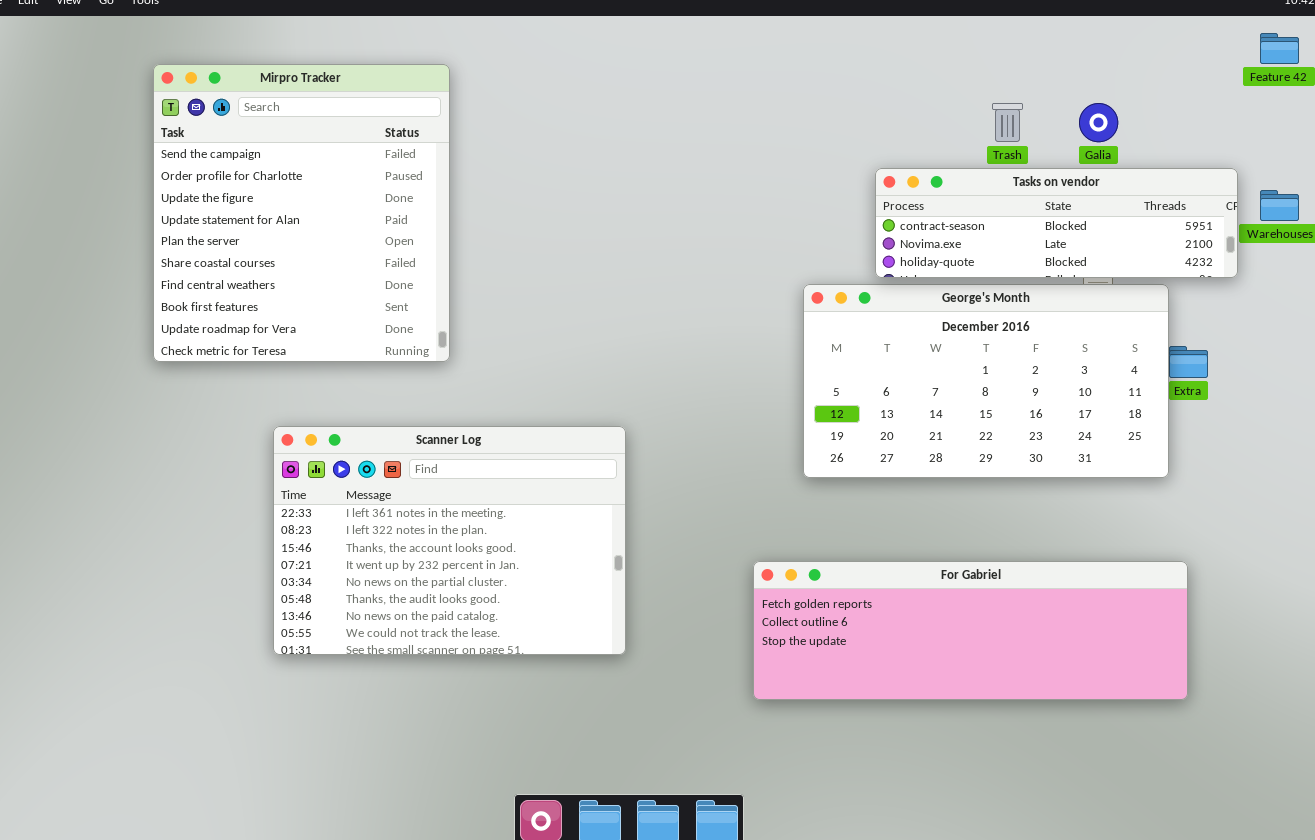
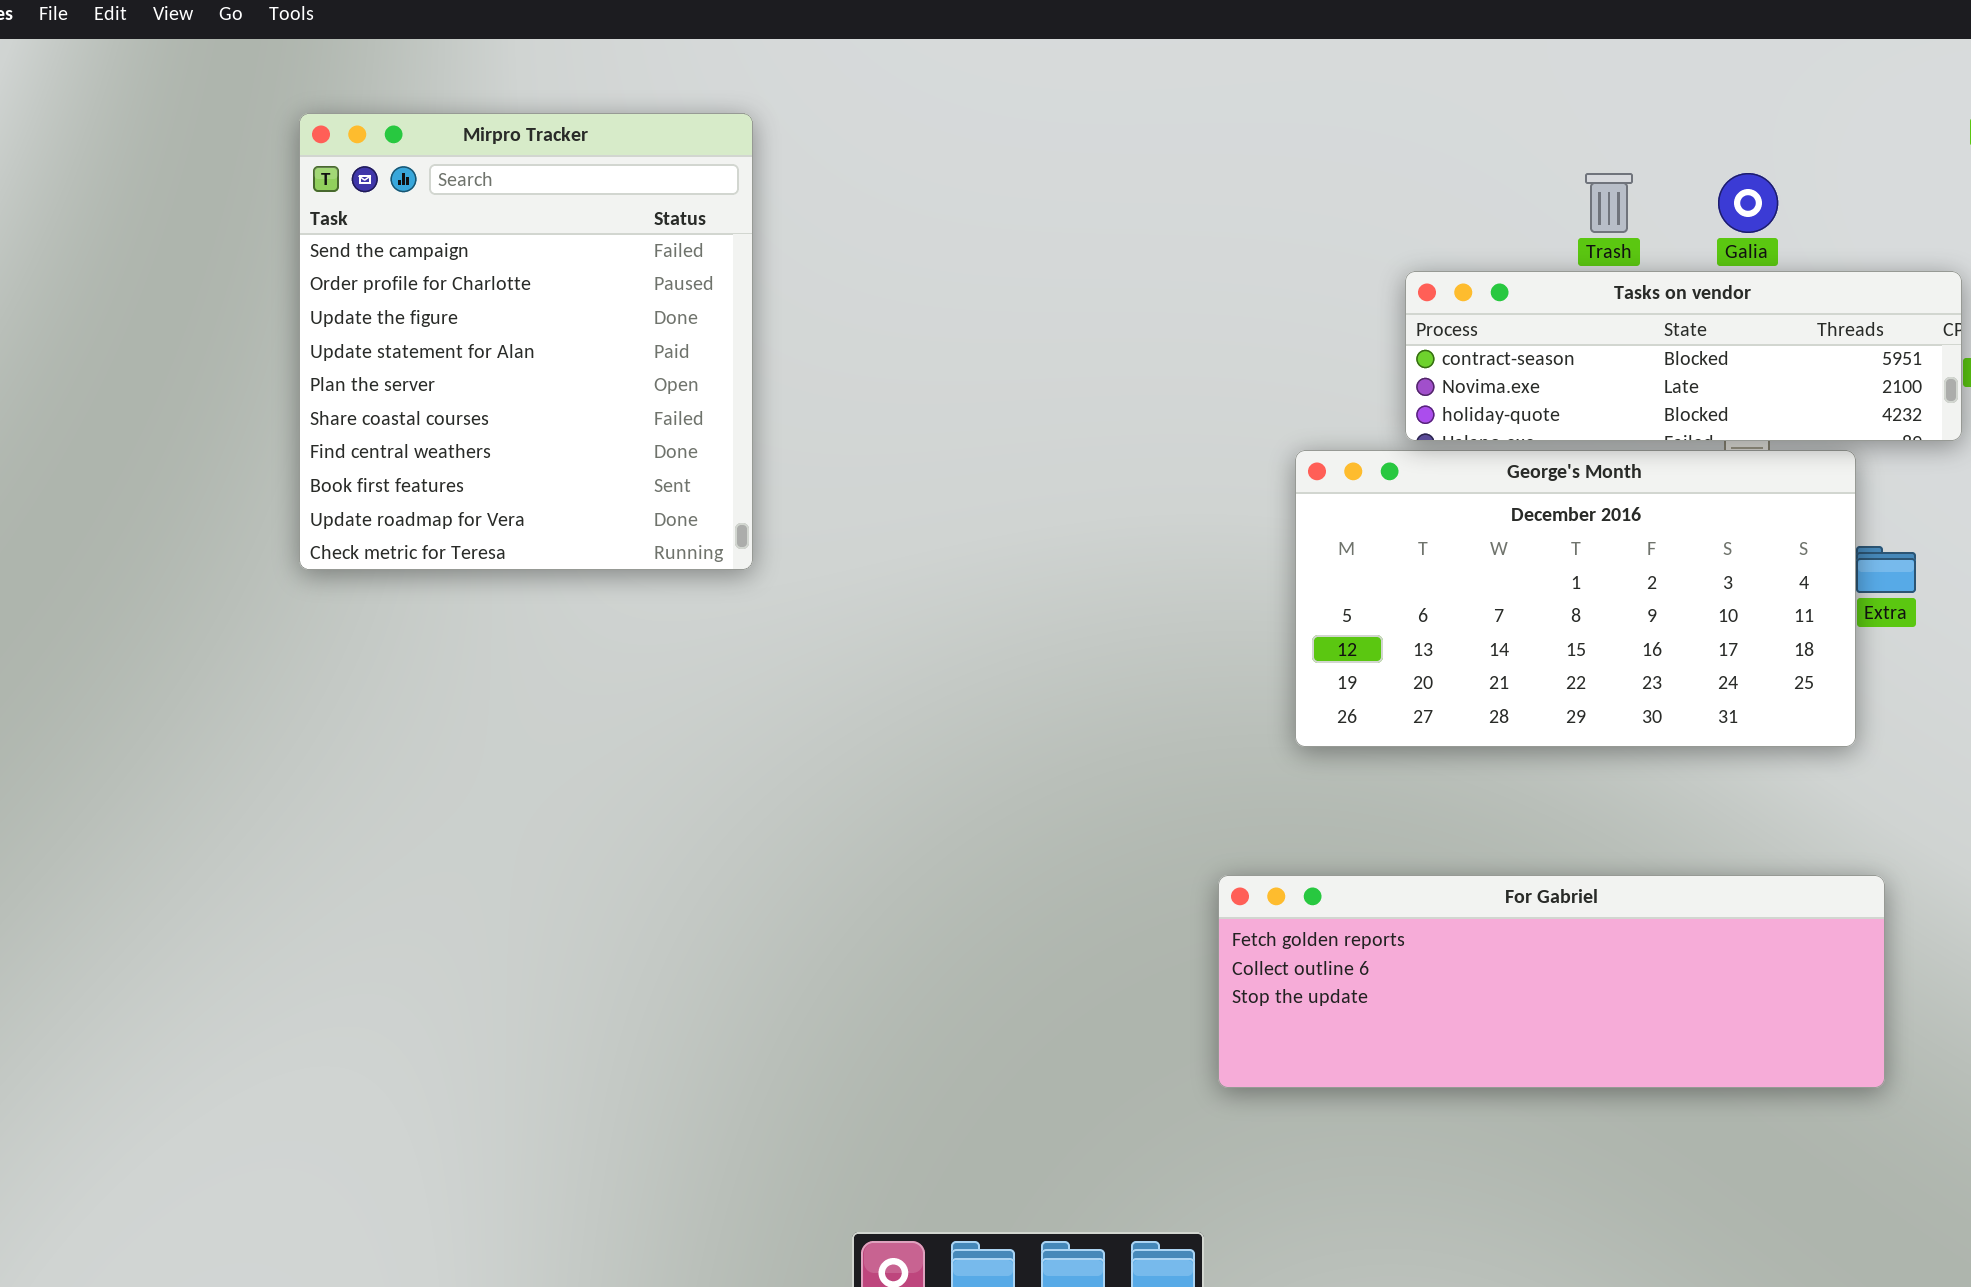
Scanner Log: [273,426,626,655] -> none, closed

